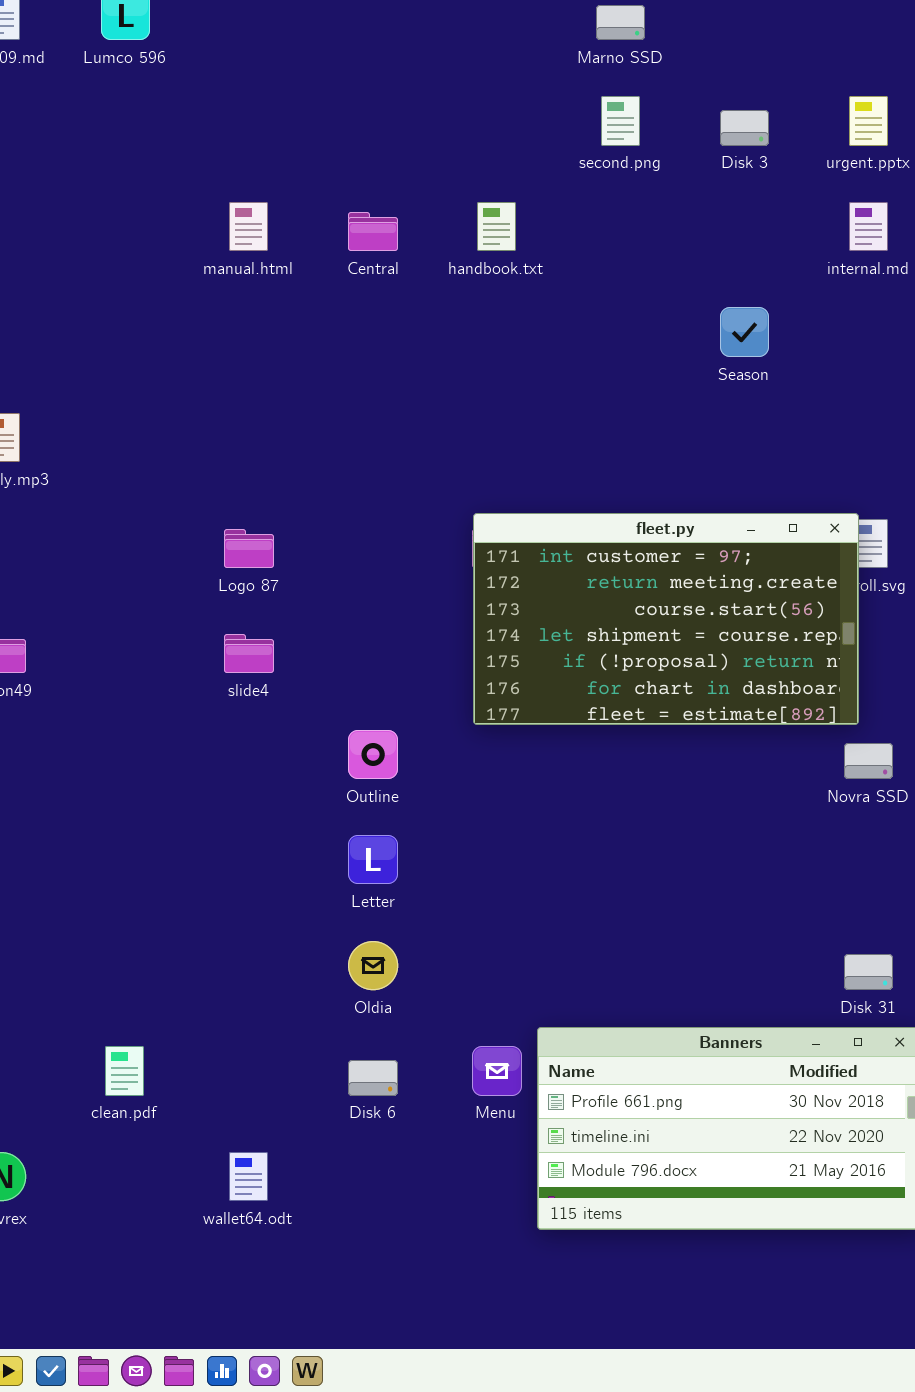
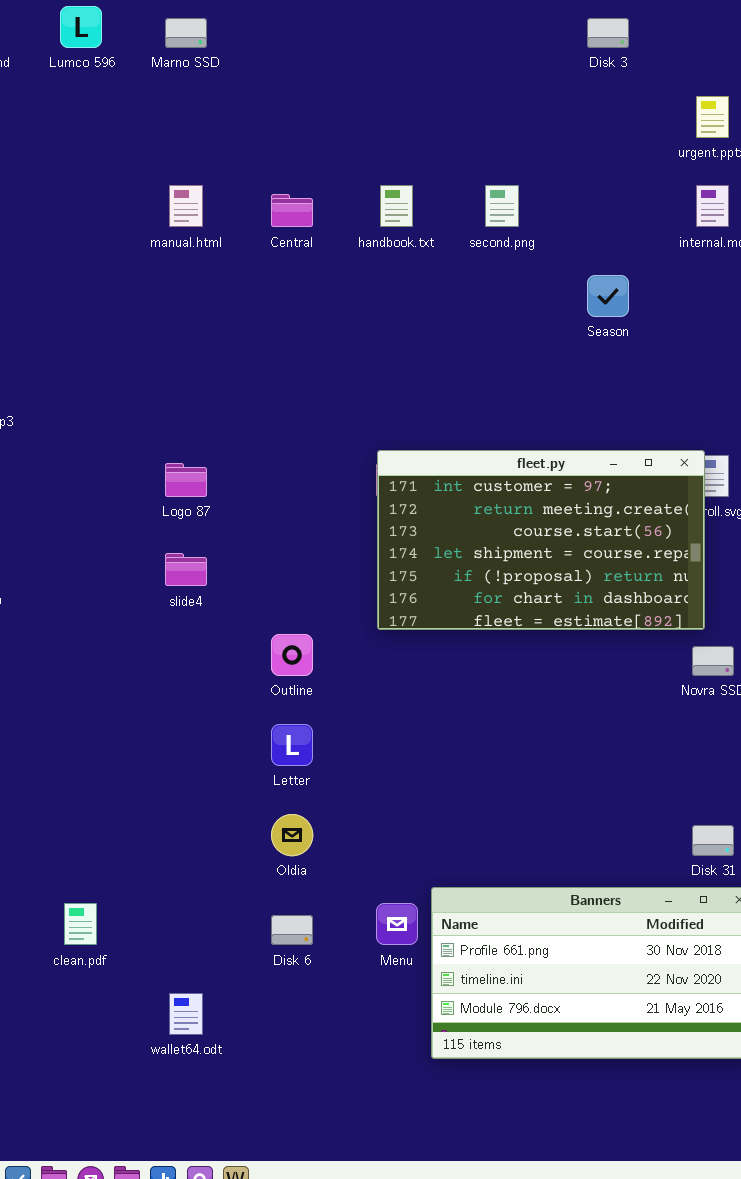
Marno SSD: [596,5,645,40] -> [165,18,207,48], moved
second.png: [601,96,640,146] -> [485,185,519,227], moved
Disk 3: [720,110,769,146] -> [587,18,629,48], moved

